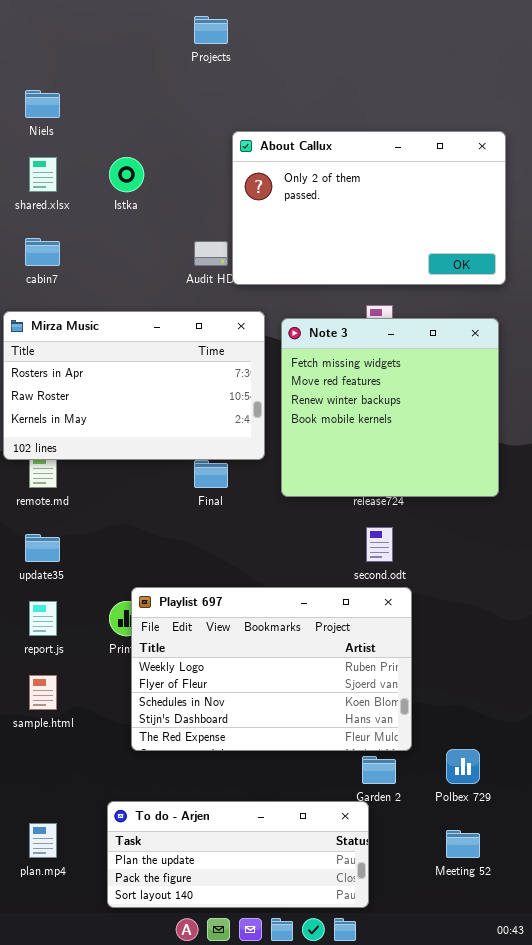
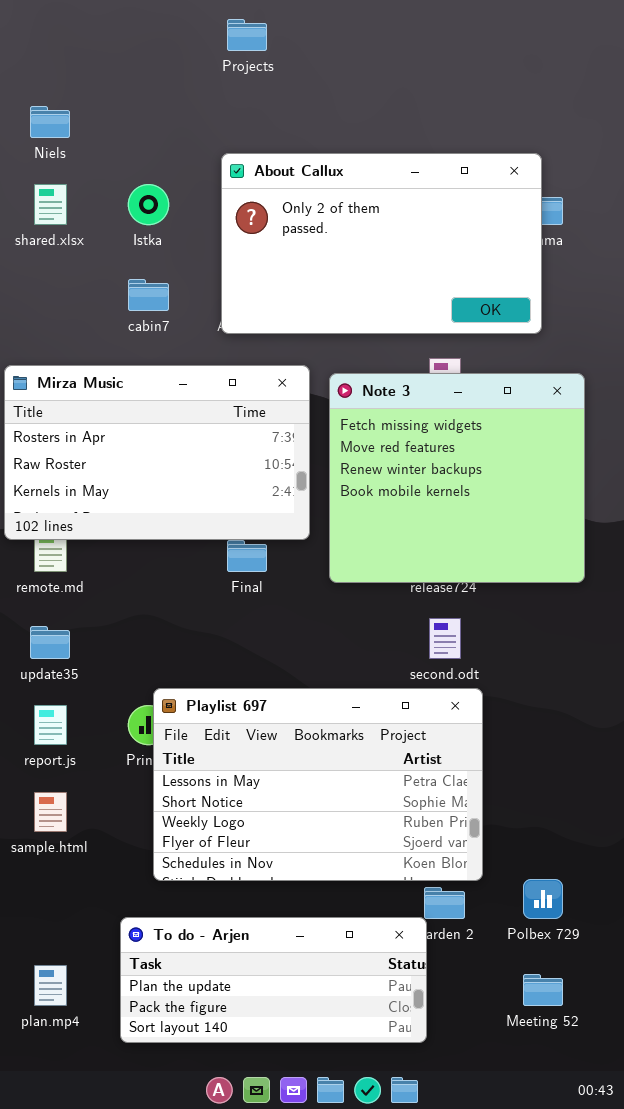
About Callux: [232,131,506,285] -> [221,153,542,334], moved
cabin7: [25,238,60,266] -> [128,279,169,311], moved
Playlist 697: [131,587,412,751] -> [153,688,483,881], scrolled up 2 rows
To do - Arjen: [107,801,369,908] -> [120,917,427,1043], moved

